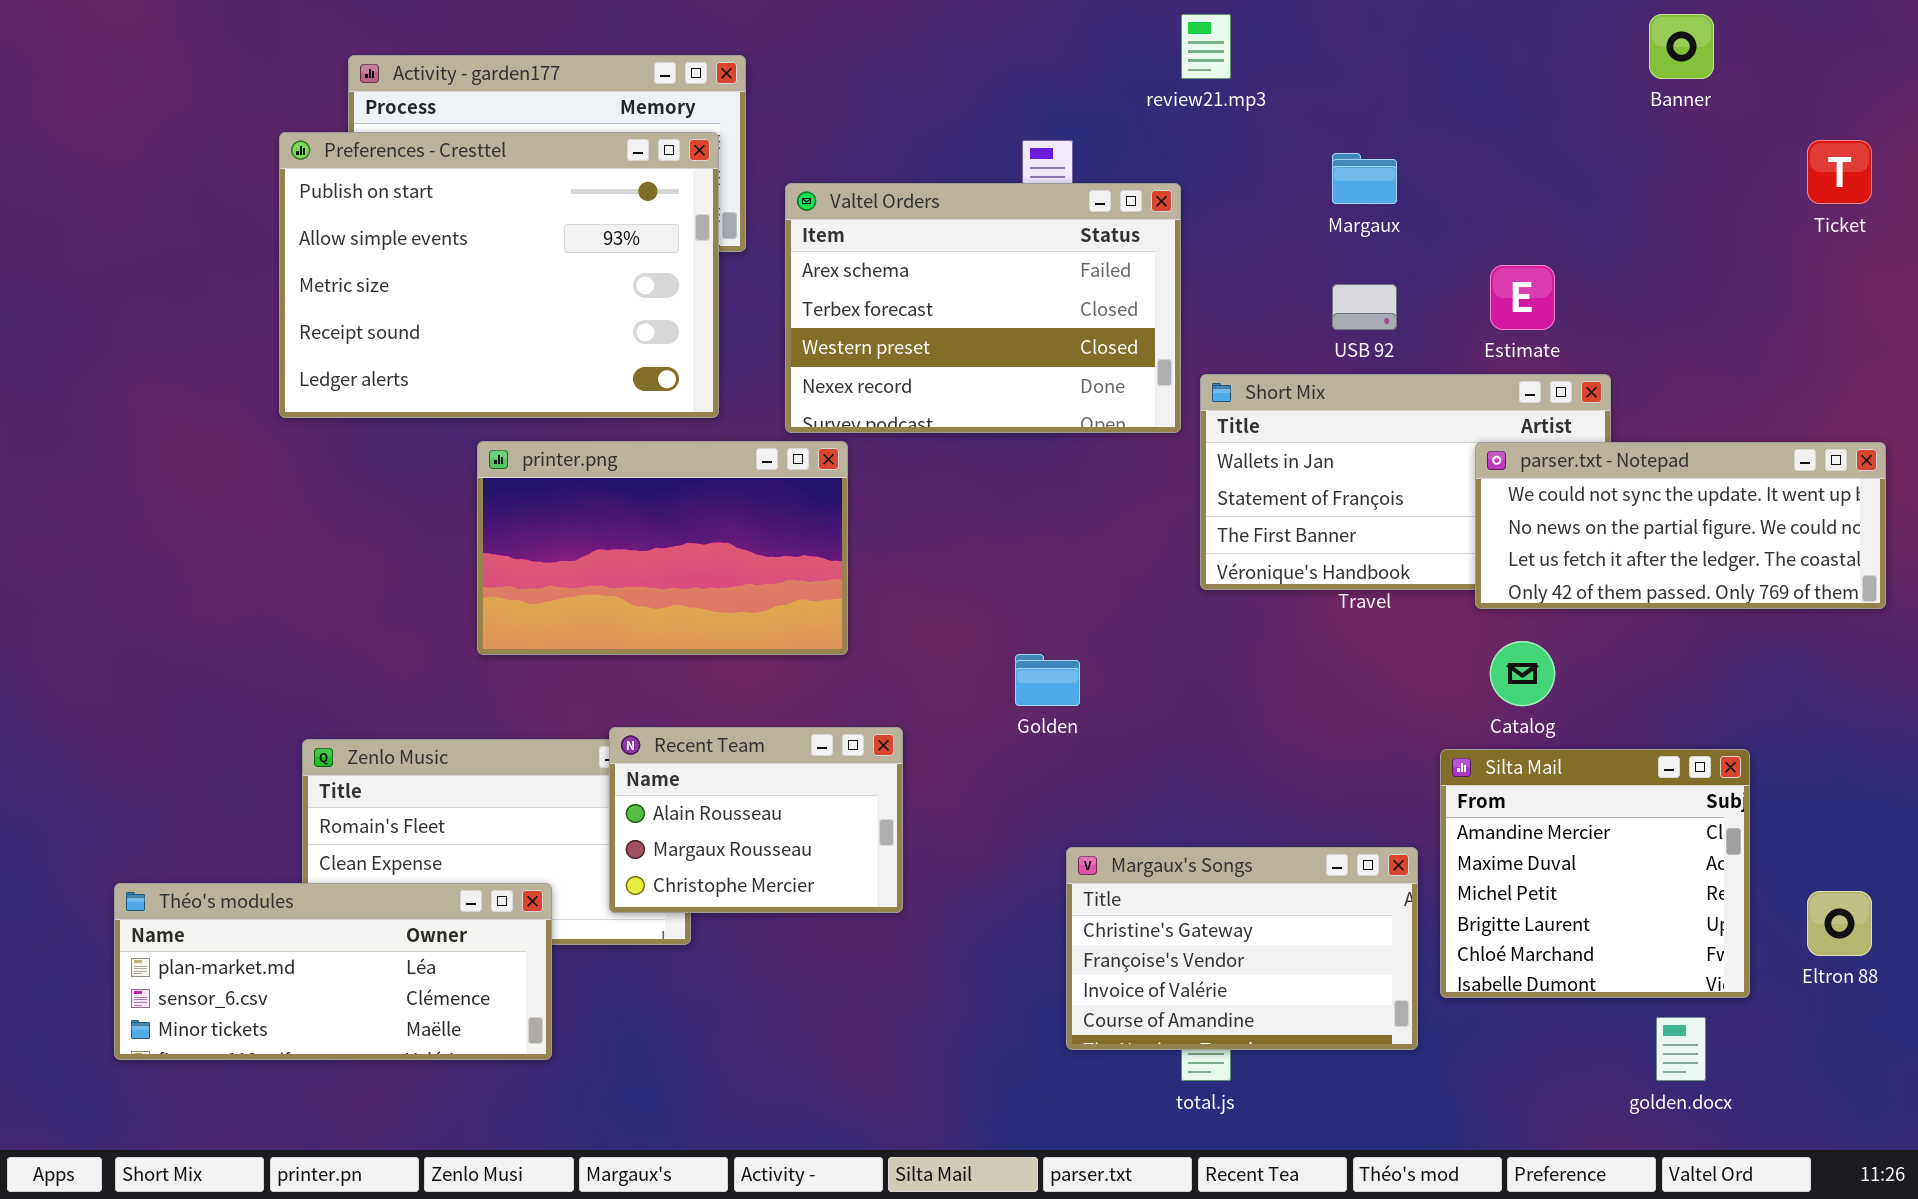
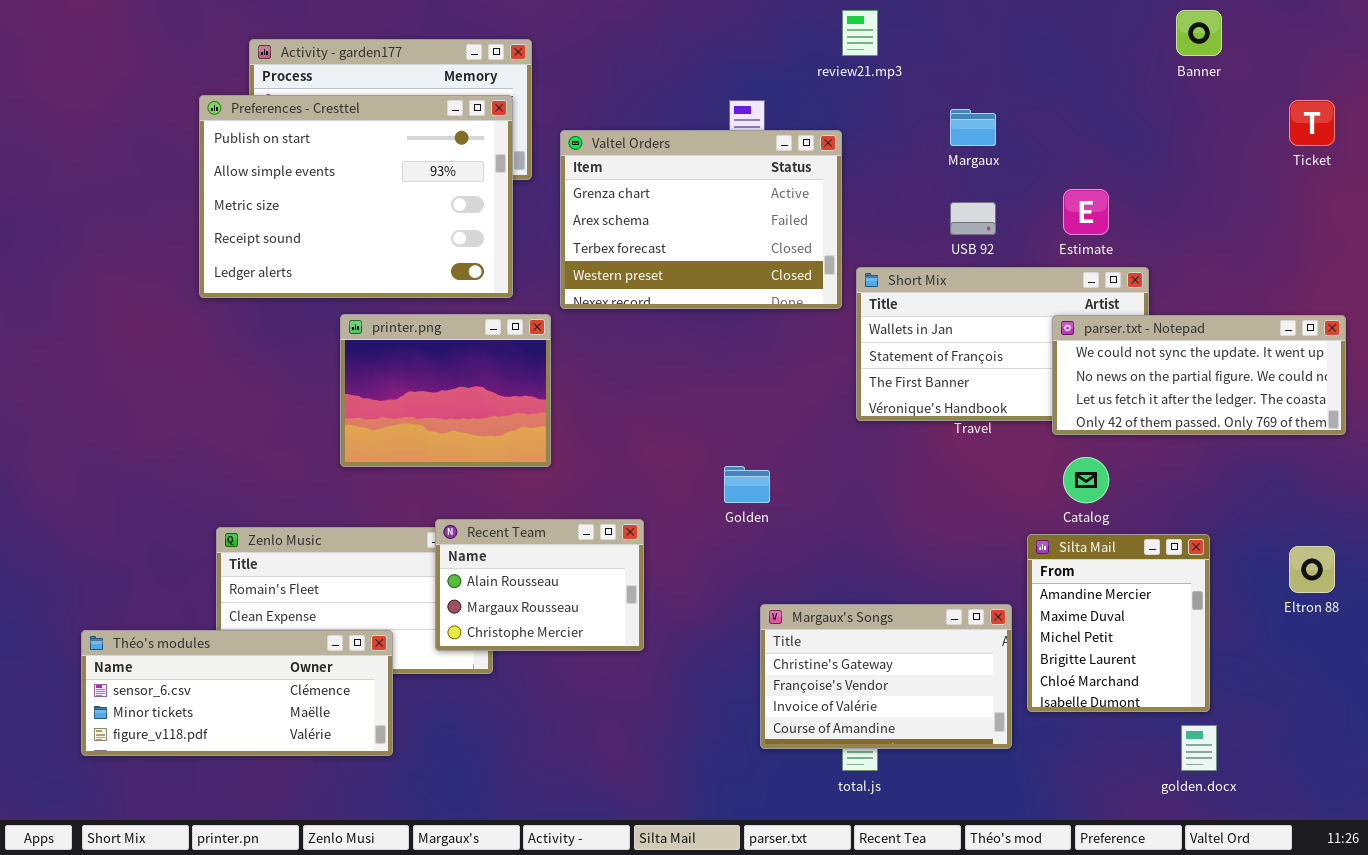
Valtel Orders: [785,183,1181,433] -> [560,130,842,309], scrolled up 1 row
printer.png: [477,441,848,655] -> [340,314,551,467], resized
Silta Mail: [1440,749,1750,998] -> [1027,534,1210,712], resized
Théo's modules: [114,883,552,1060] -> [81,630,393,756], scrolled down 1 row
Eltron 88: [1807,891,1872,956] -> [1289,546,1335,593], moved

